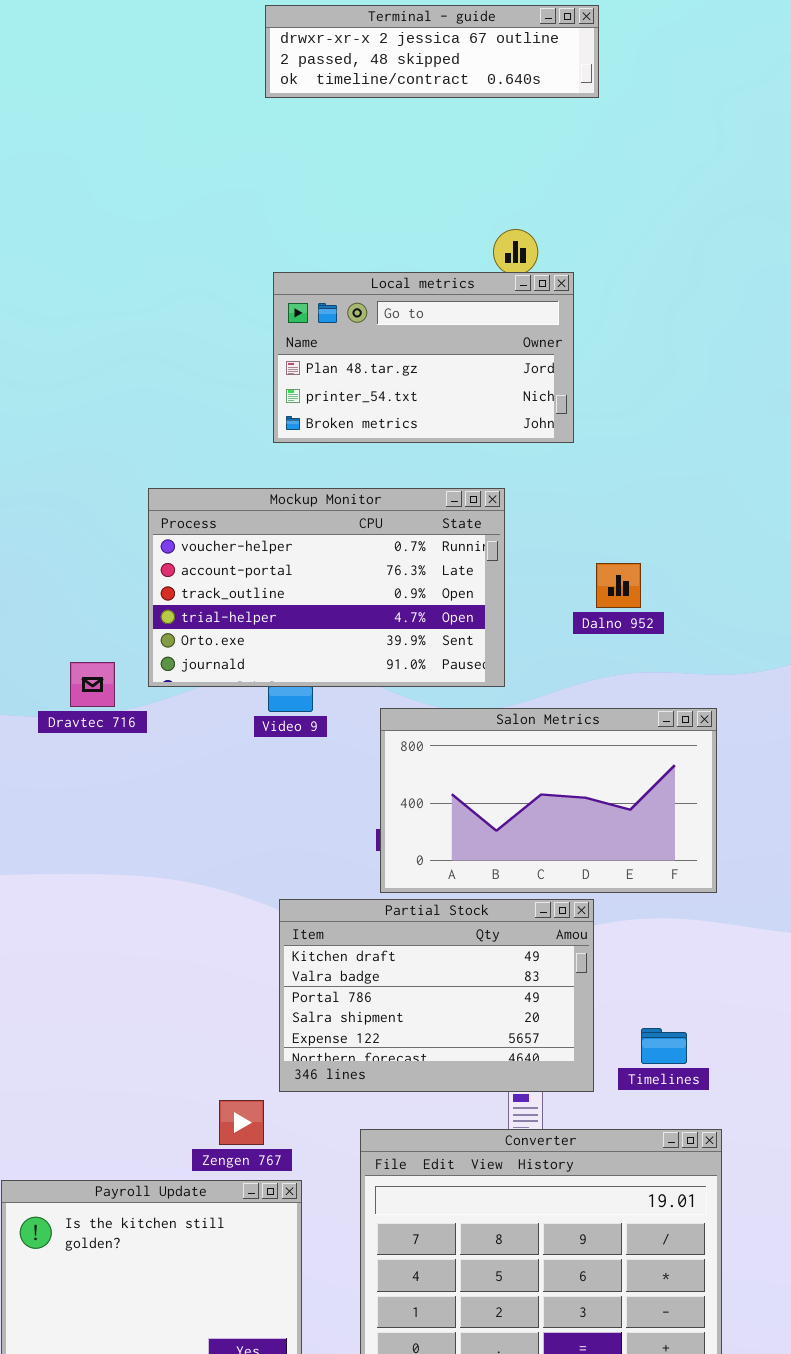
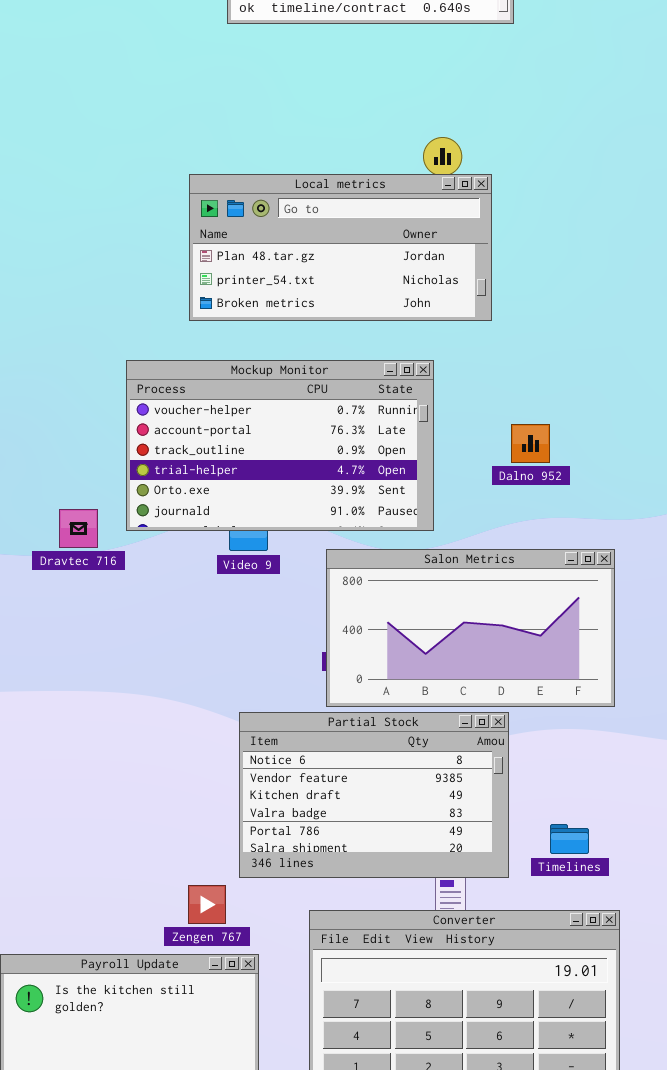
Local metrics: [273,272,574,443] -> [189,174,492,321], resized
Partial Stock: [279,899,594,1092] -> [239,712,509,878], scrolled up 2 rows

